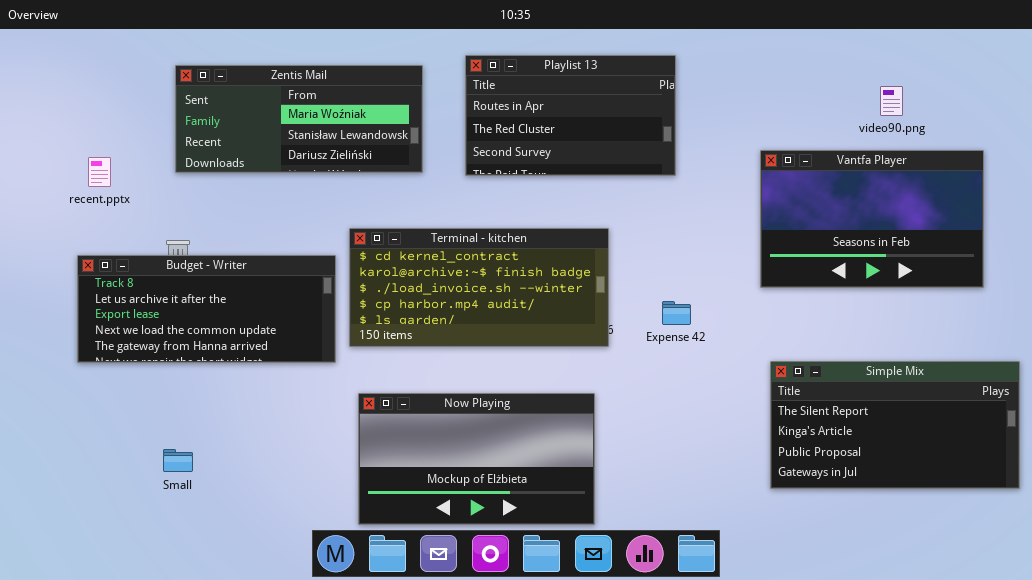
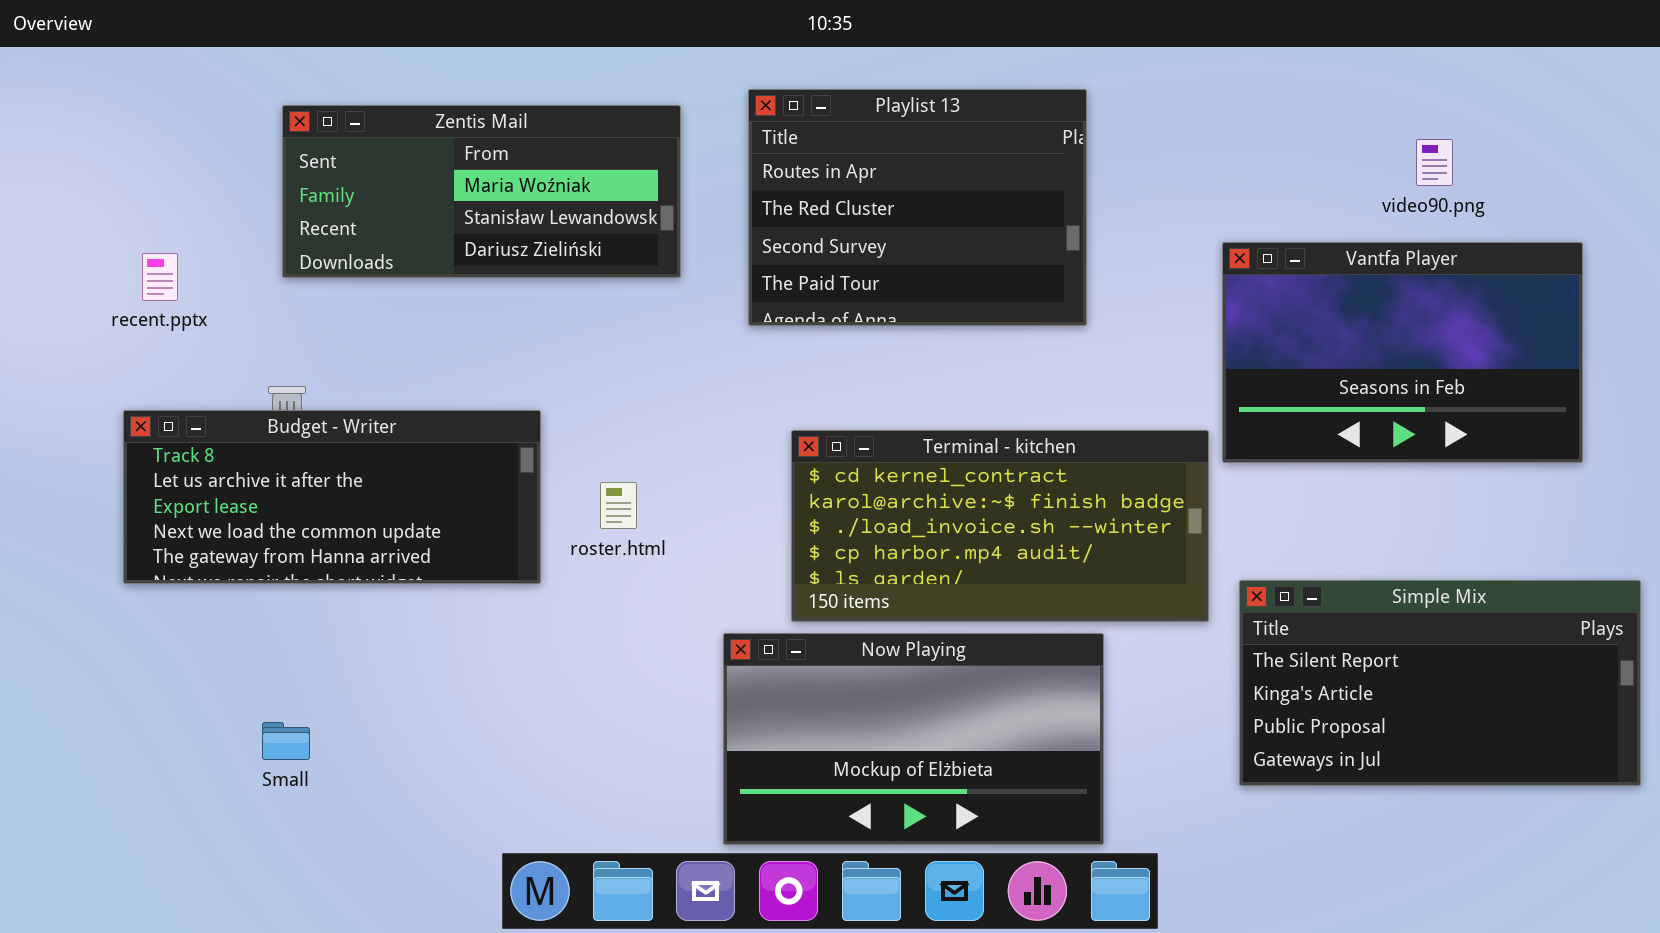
Playlist 13: [465,55,676,176] -> [748,89,1087,326], resized
Terminal - kitchen: [349,228,609,347] -> [791,430,1209,622], moved
Now Playing: [358,393,595,525] -> [723,633,1104,845], moved

